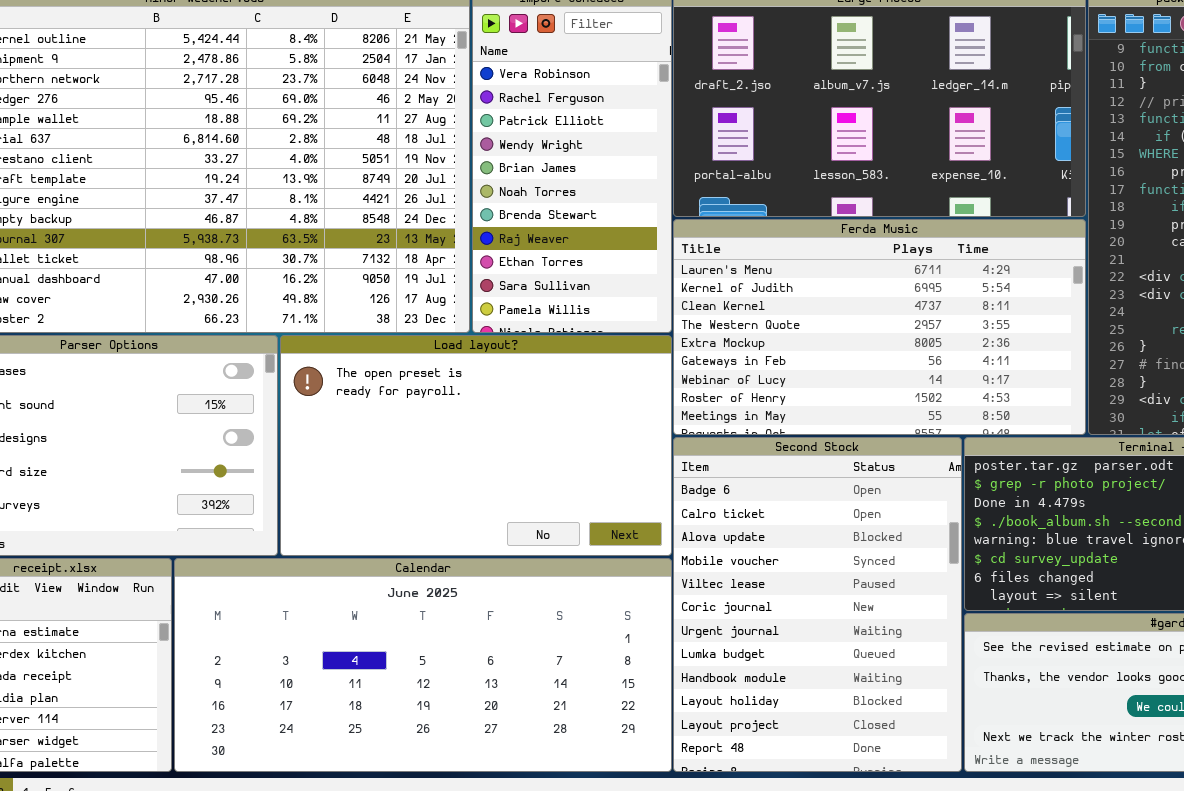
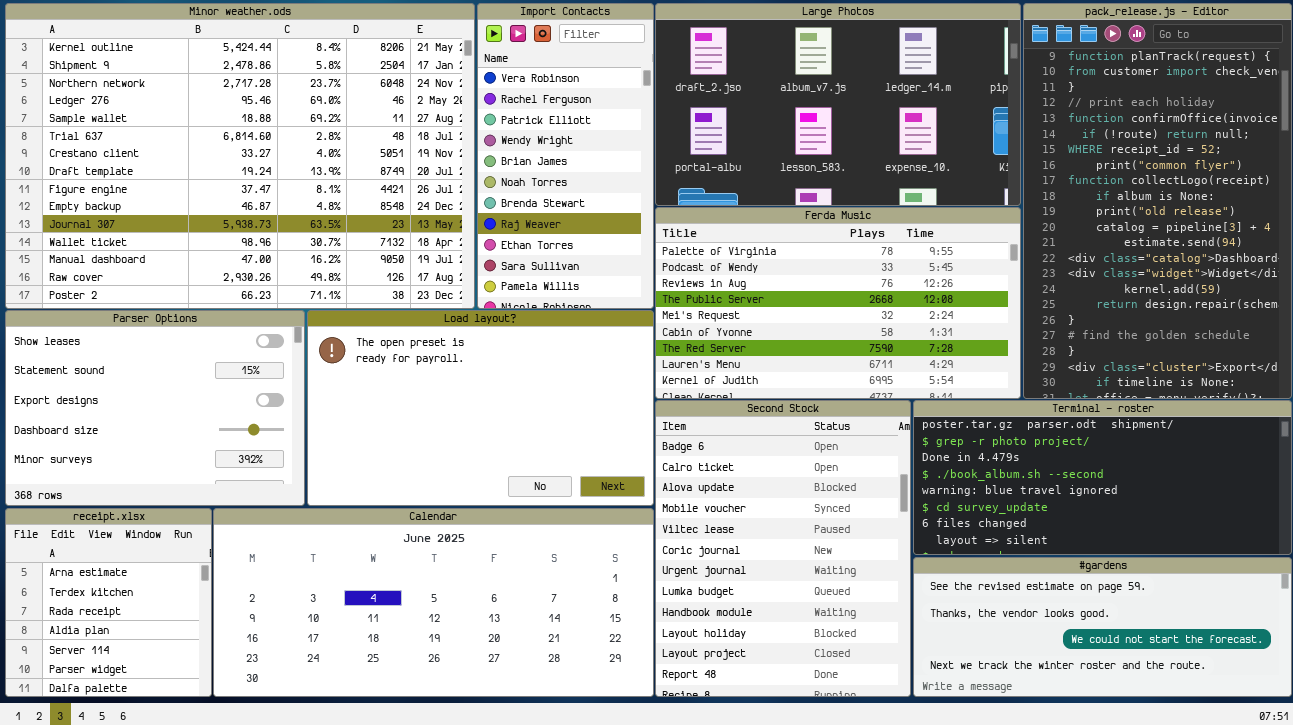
Ferda Music: [673,219,1086,435] -> [655,207,1021,399], scrolled up 7 rows

